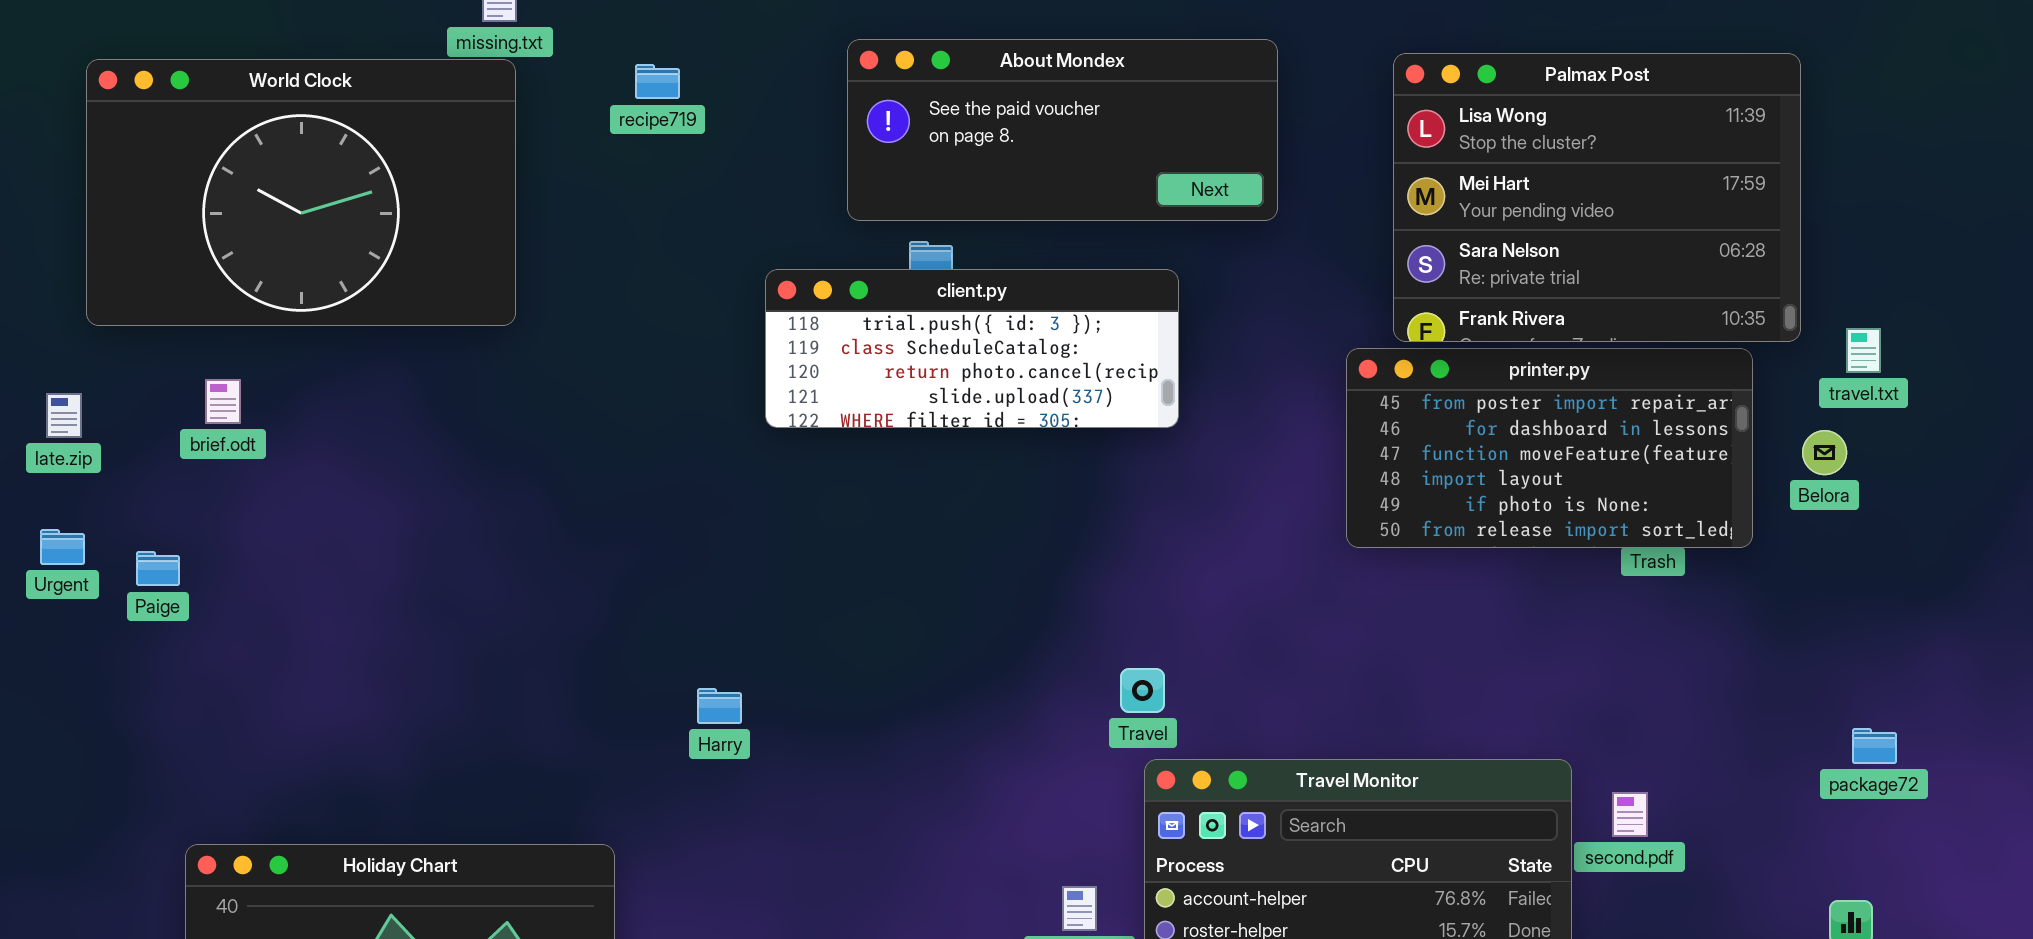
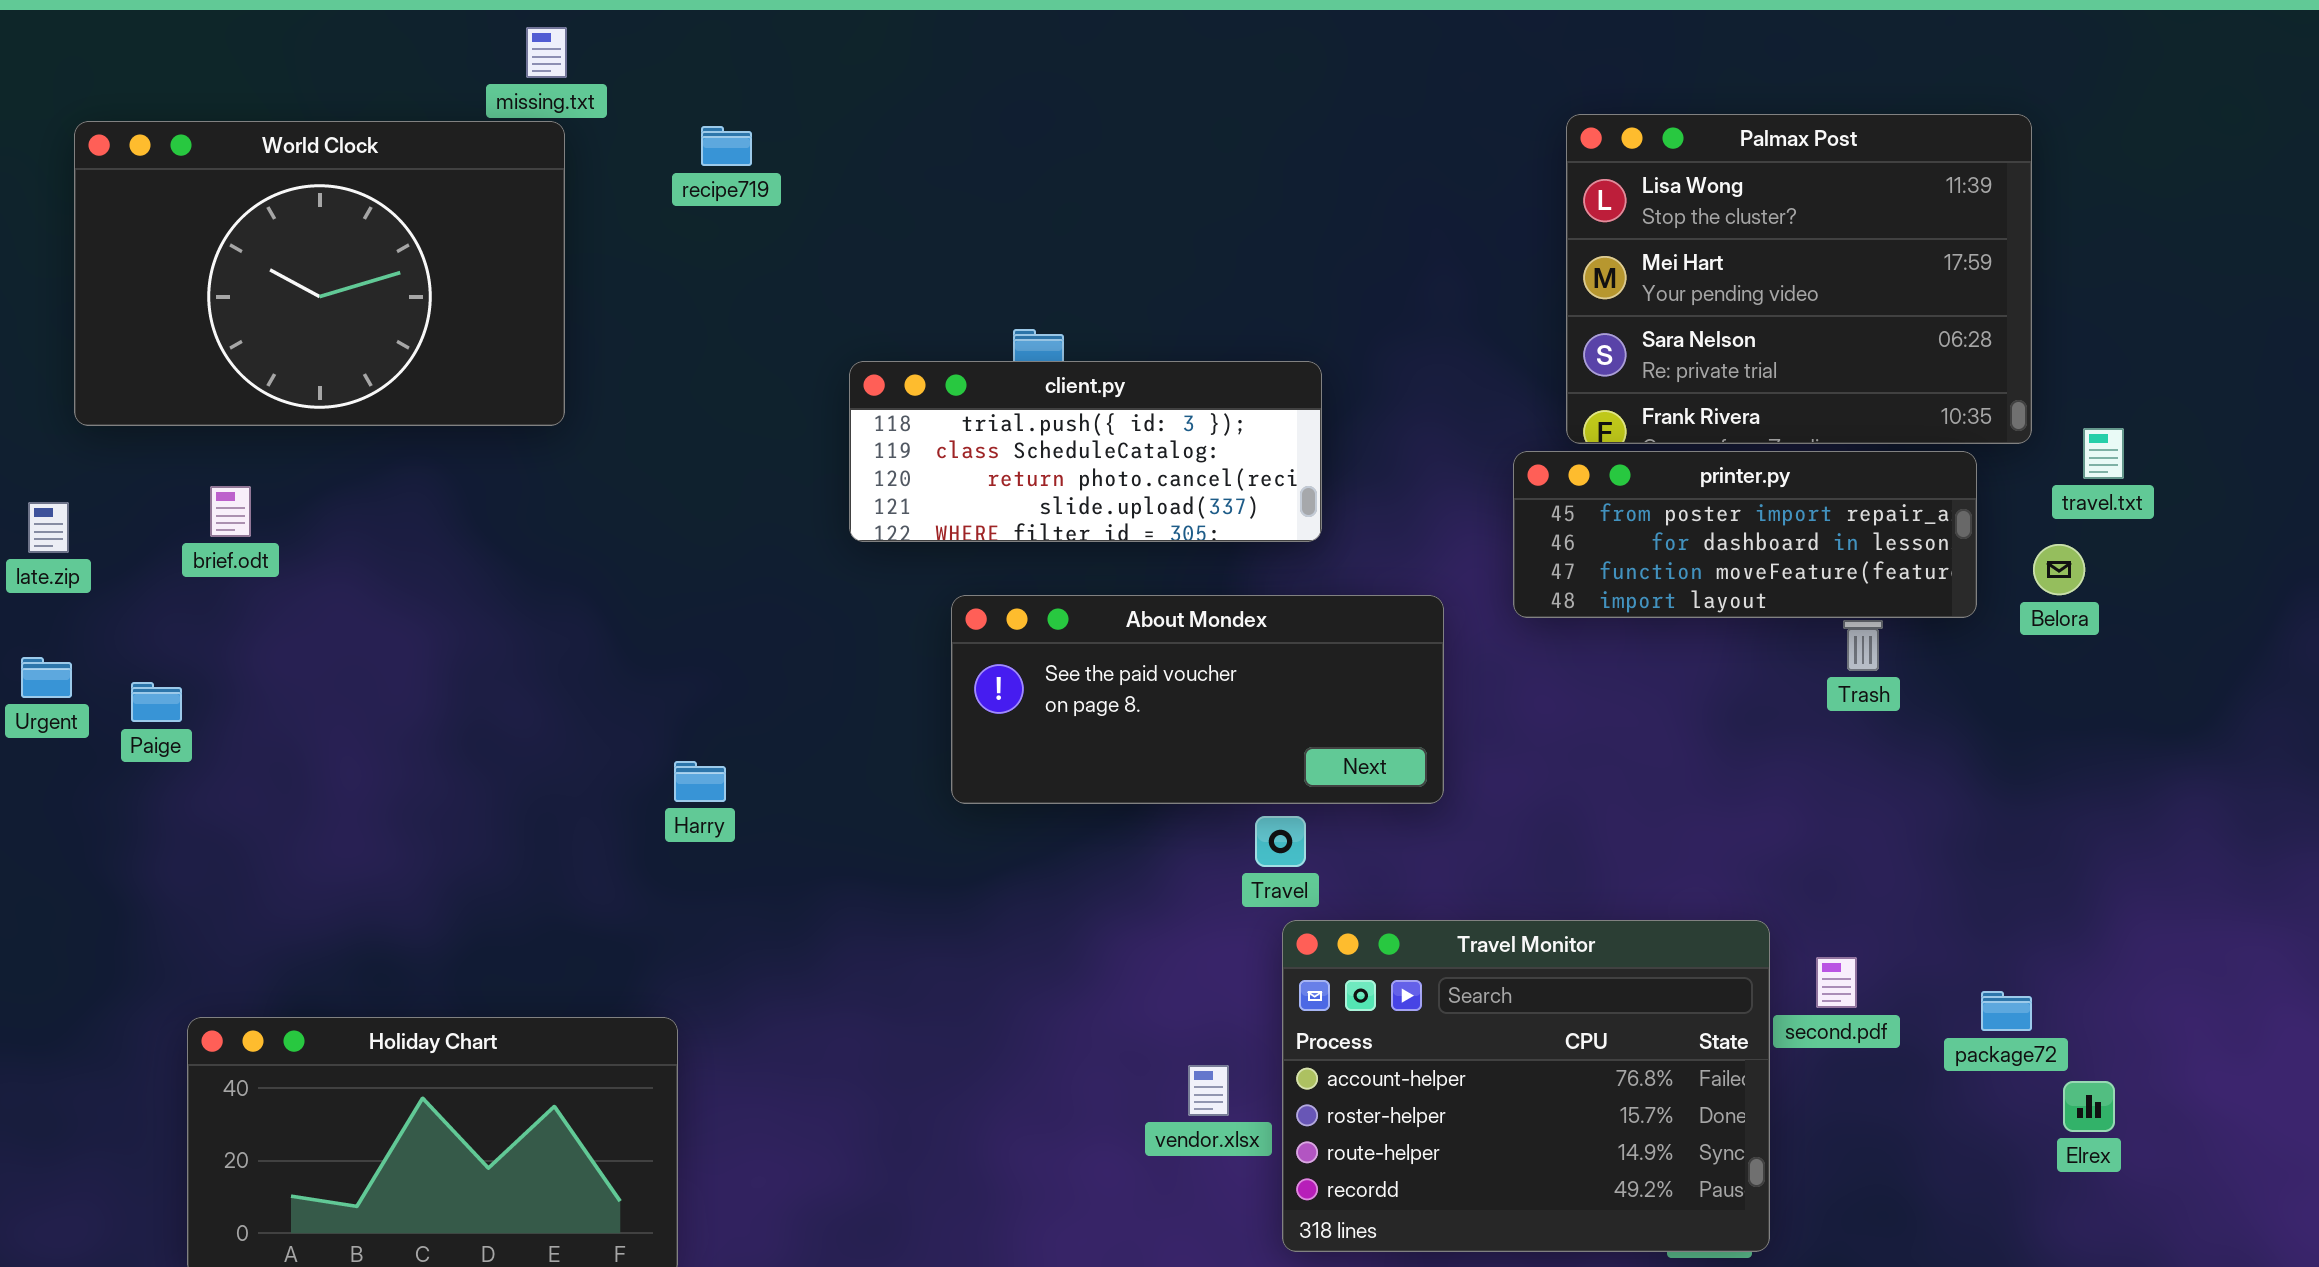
About Mondex: [847,39,1278,221] -> [951,595,1444,804], moved
printer.py: [1346,348,1753,548] -> [1513,451,1977,618], resized
Harry: [697,688,742,724] -> [674,761,726,802], moved
package72: [1852,728,1897,764] -> [1981,991,2032,1031], moved

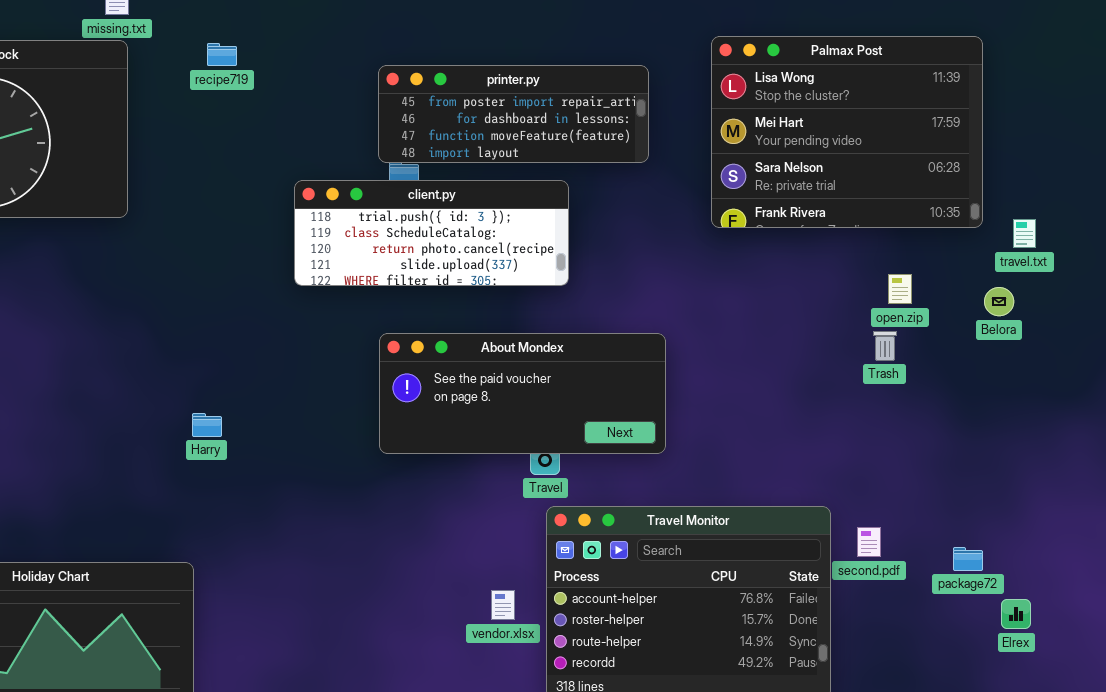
printer.py: [1513,451,1977,618] -> [378,65,649,163], moved
About Mondex: [951,595,1444,804] -> [379,333,666,454], moved

